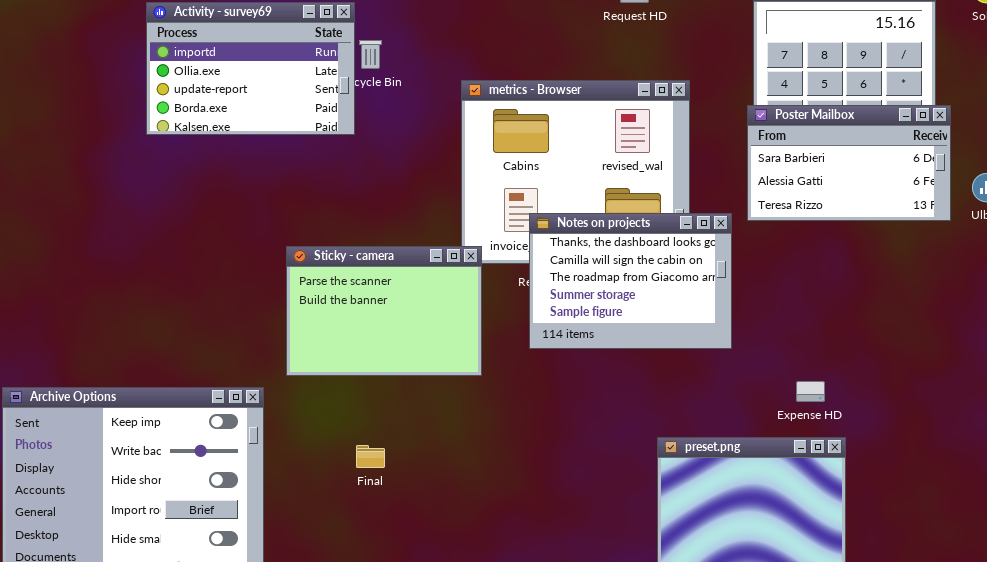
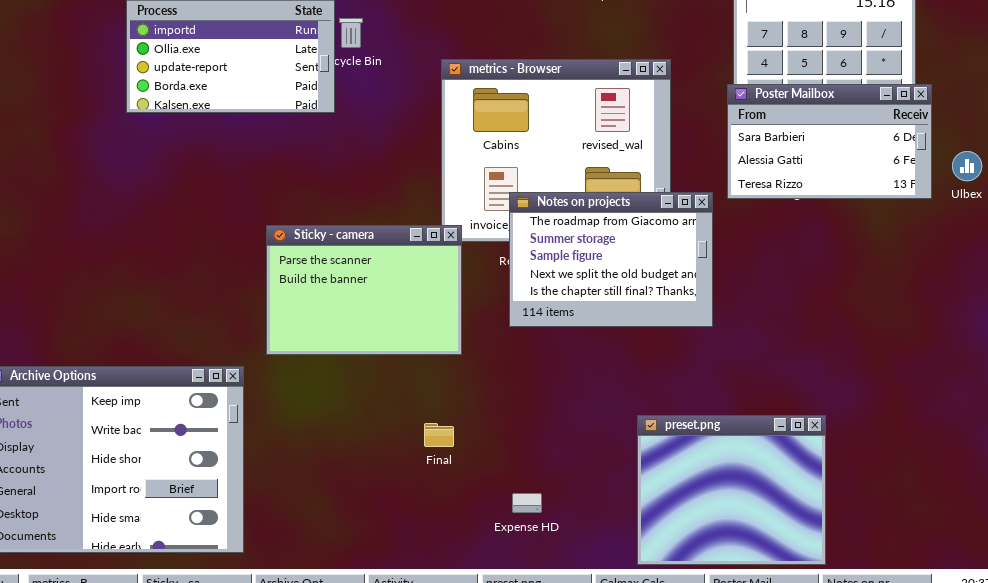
Notes on projects: [529,213,732,349] -> [509,192,713,327], scrolled down 2 rows
Expense HD: [796,381,825,402] -> [512,493,542,513], moved
Final: [356,445,385,468] -> [424,423,454,447], moved

